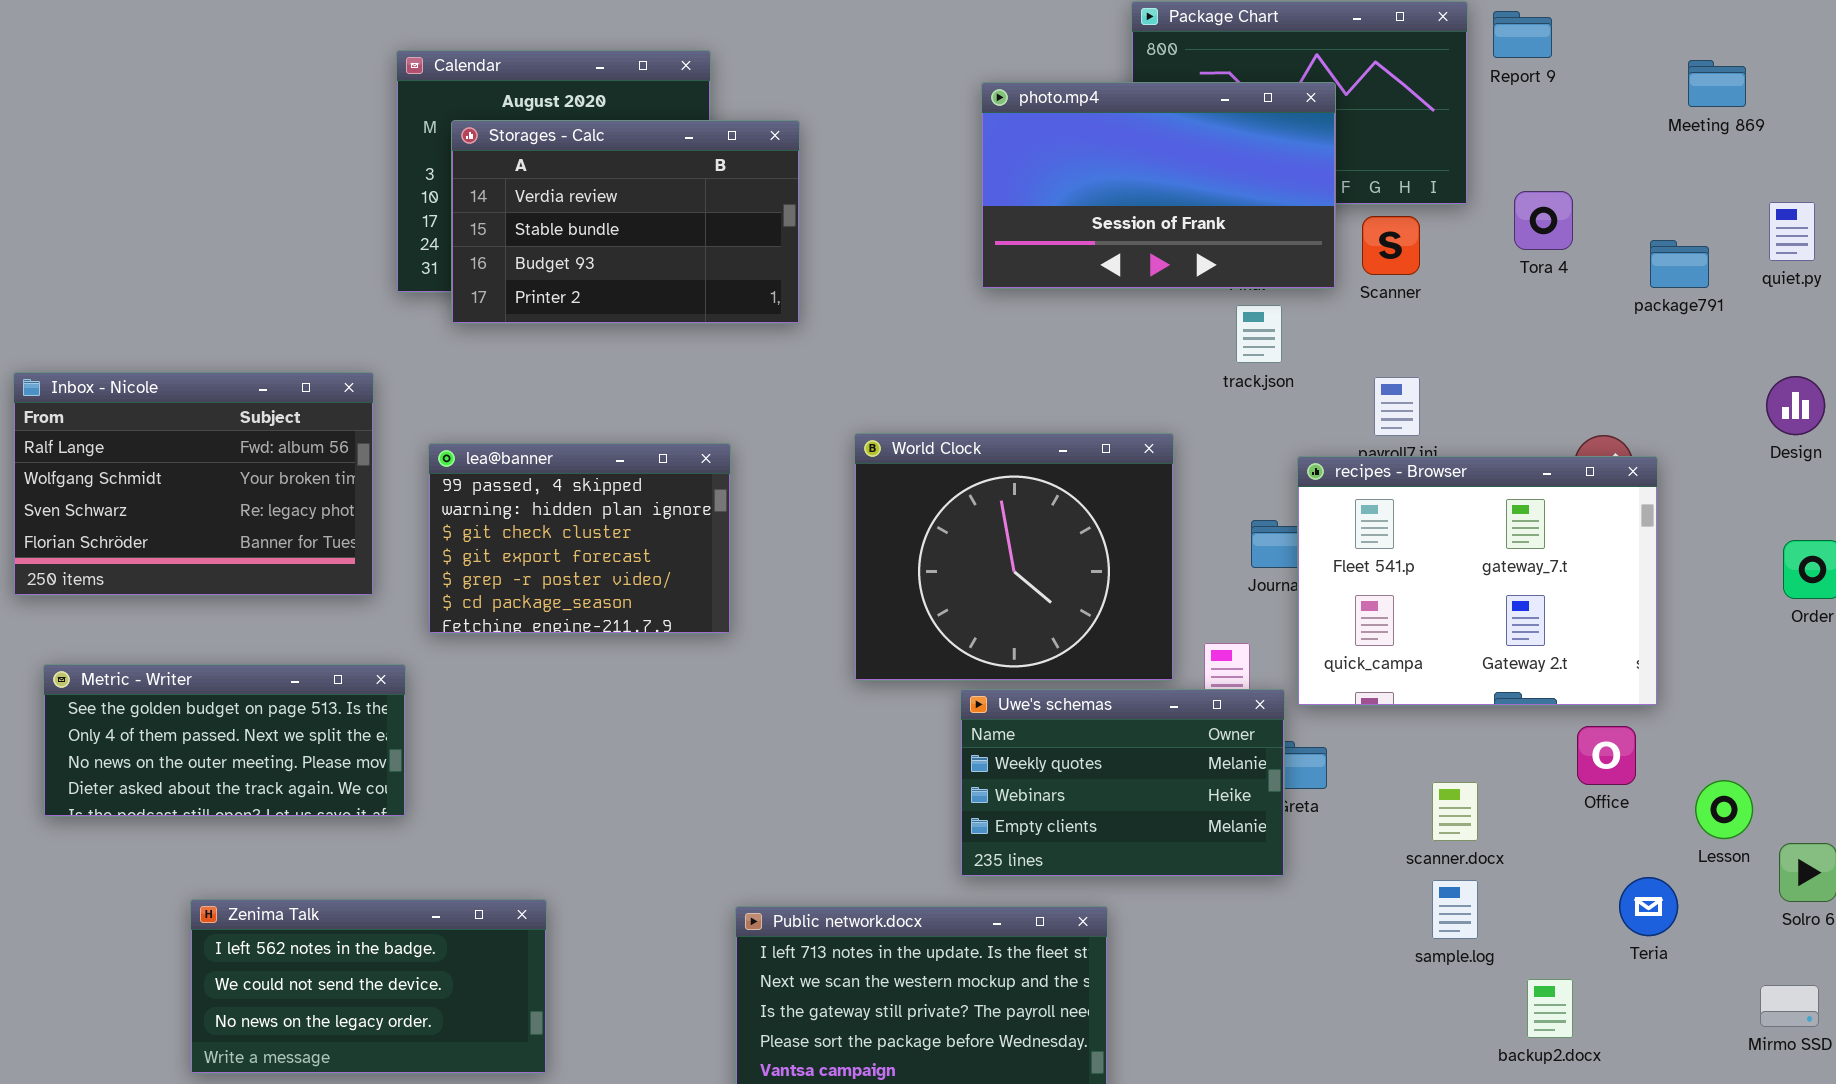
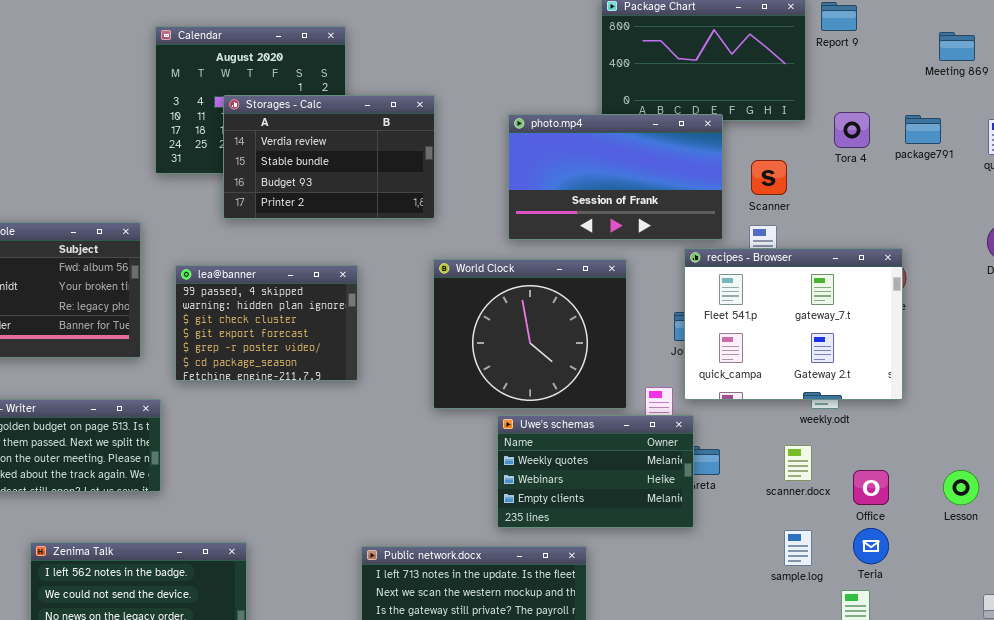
photo.mp4: [981,82,1336,289] -> [508,114,723,240], moved
Storages - Calc: [451,120,800,324] -> [223,95,435,219], moved
Scanner: [1362,216,1420,275] -> [751,160,787,195], moved
package791: [1650,240,1709,288] -> [905,115,941,144], moved
recipes - Browser: [1297,456,1658,706] -> [684,248,903,400], moved
Office: [1577,726,1636,785] -> [853,470,889,505], moved
scanner.docx: [1432,782,1478,841] -> [784,445,812,481], moved
Teria: [1619,877,1678,936] -> [853,528,889,564], moved

